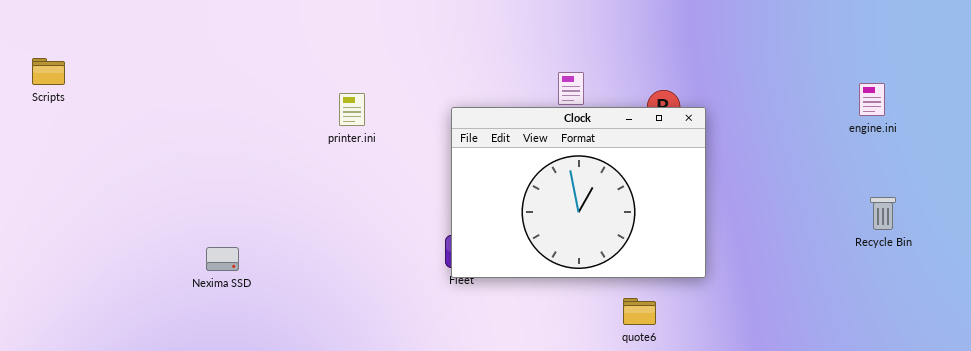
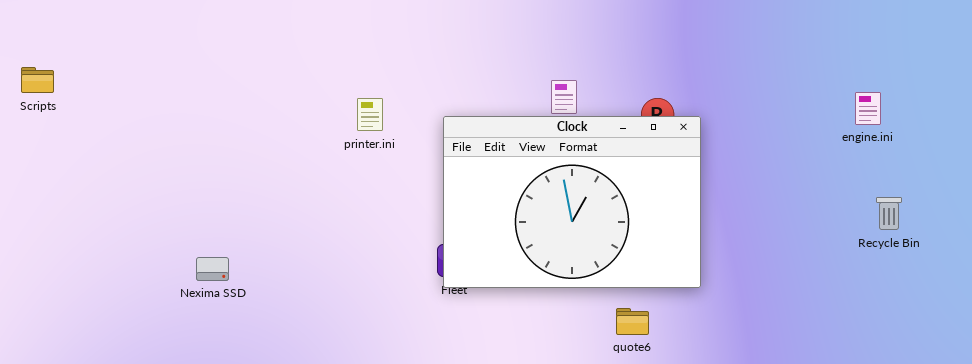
printer.ini: [339,93,365,126] -> [357,98,383,131], moved
Recycle Bin: [870,197,896,230] -> [876,197,902,230], moved

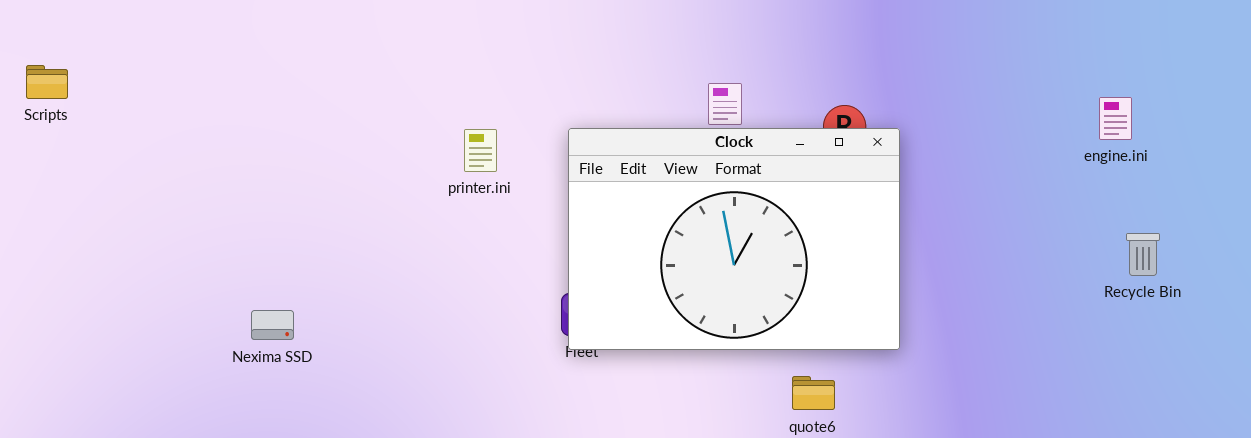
printer.ini: [357,98,383,131] -> [464,129,497,172], moved

